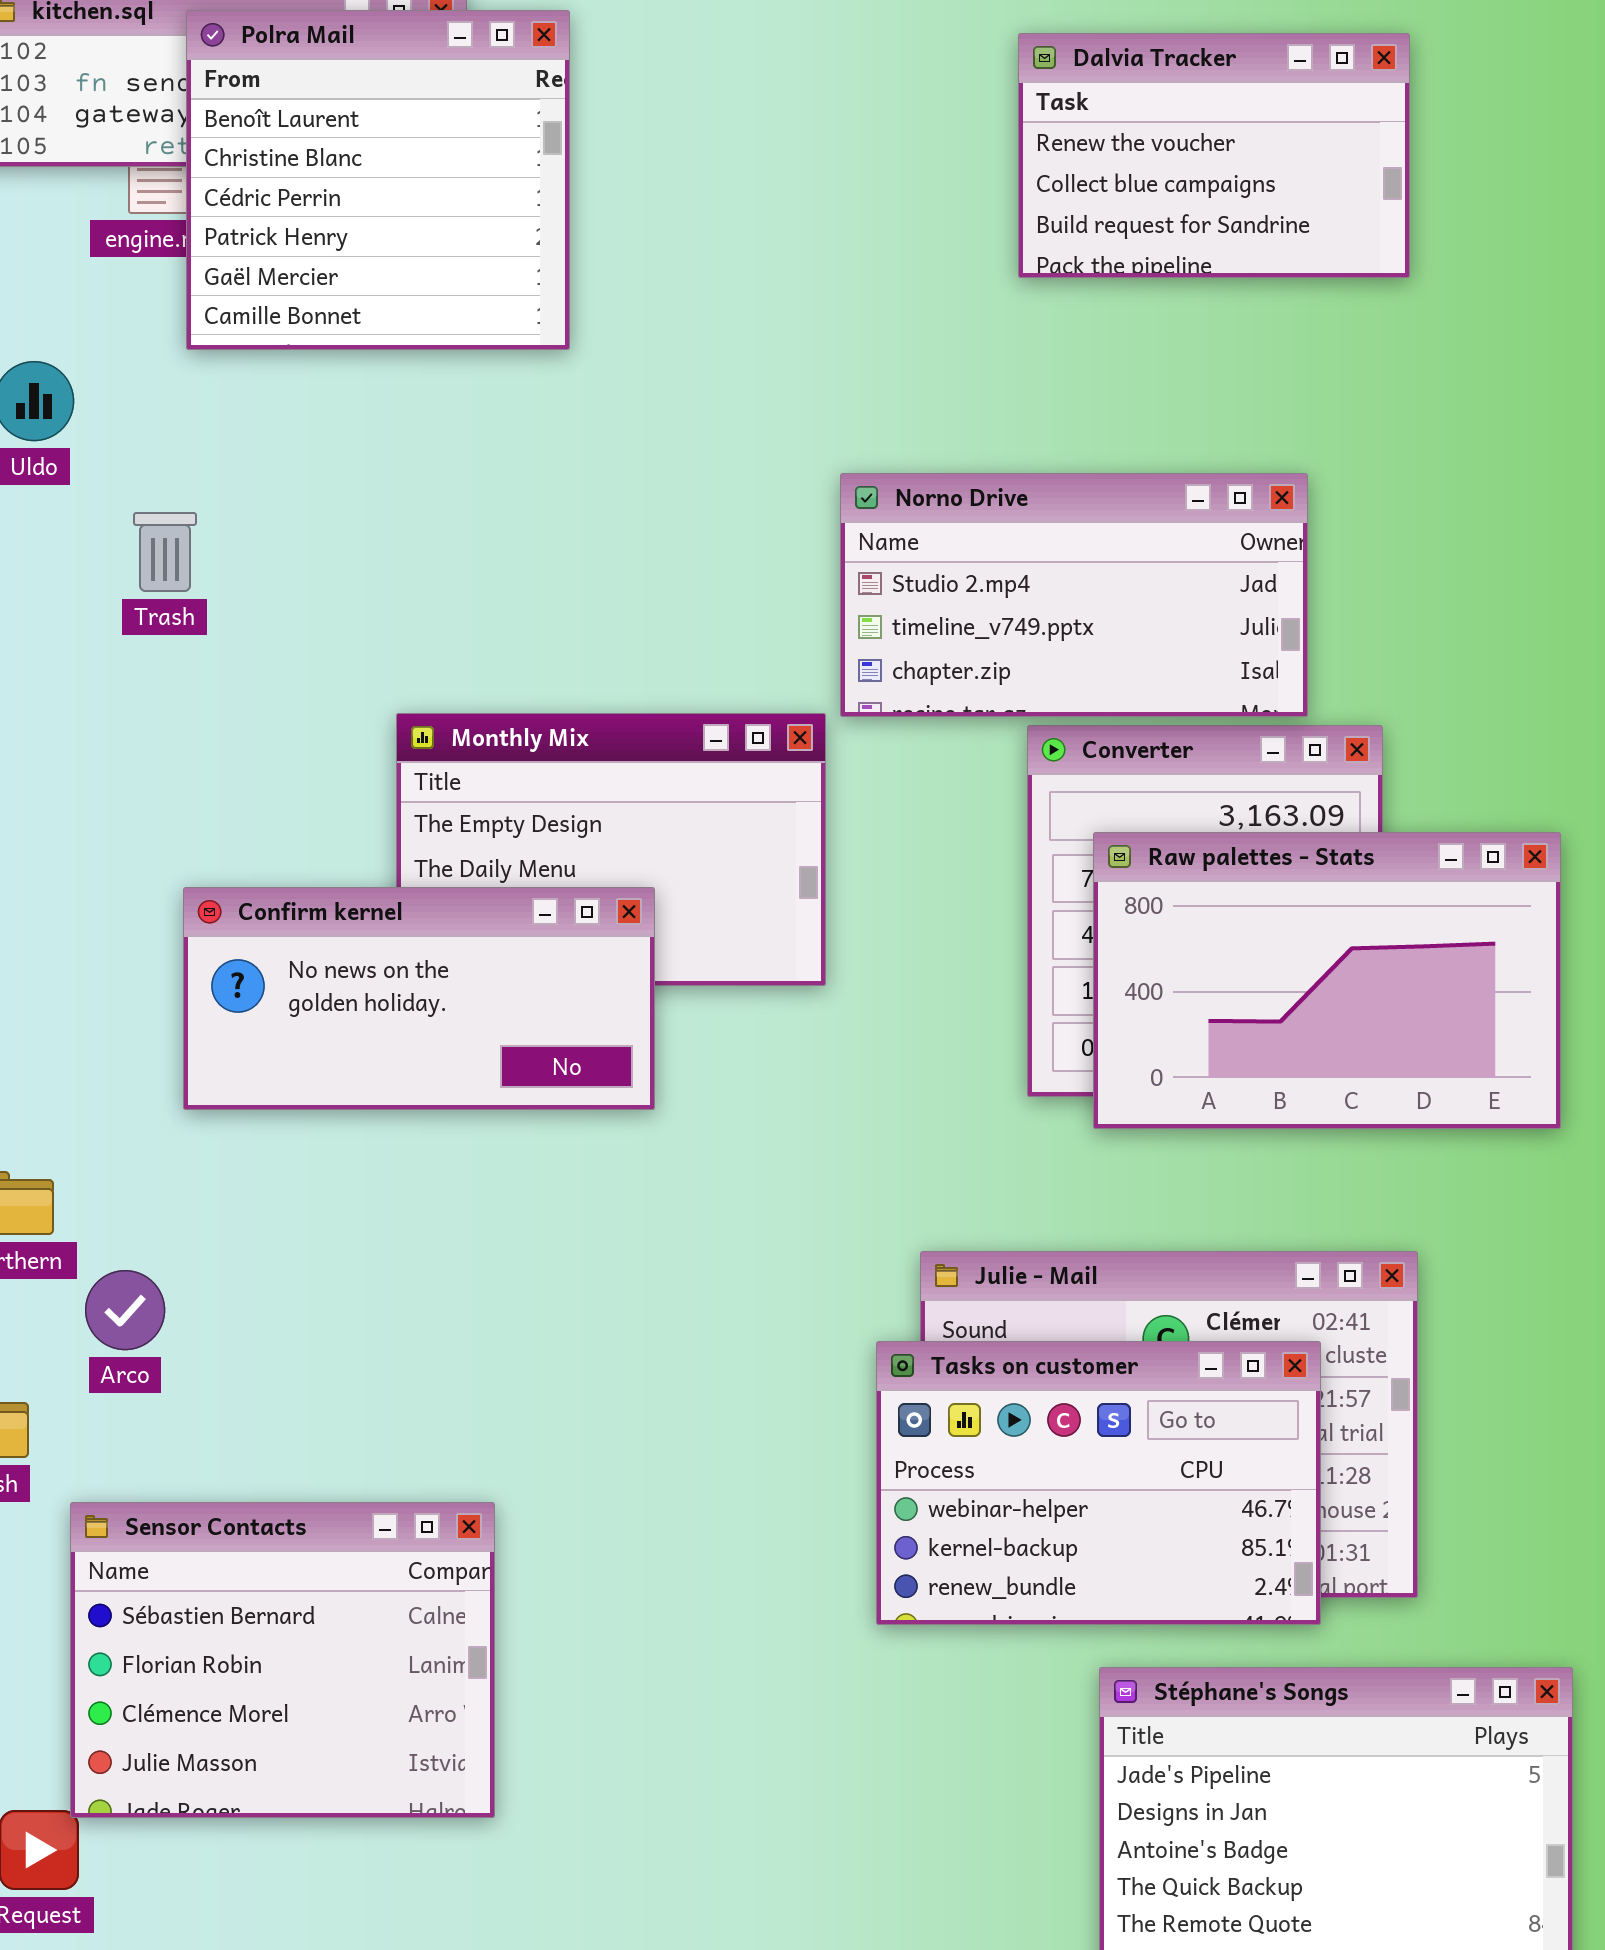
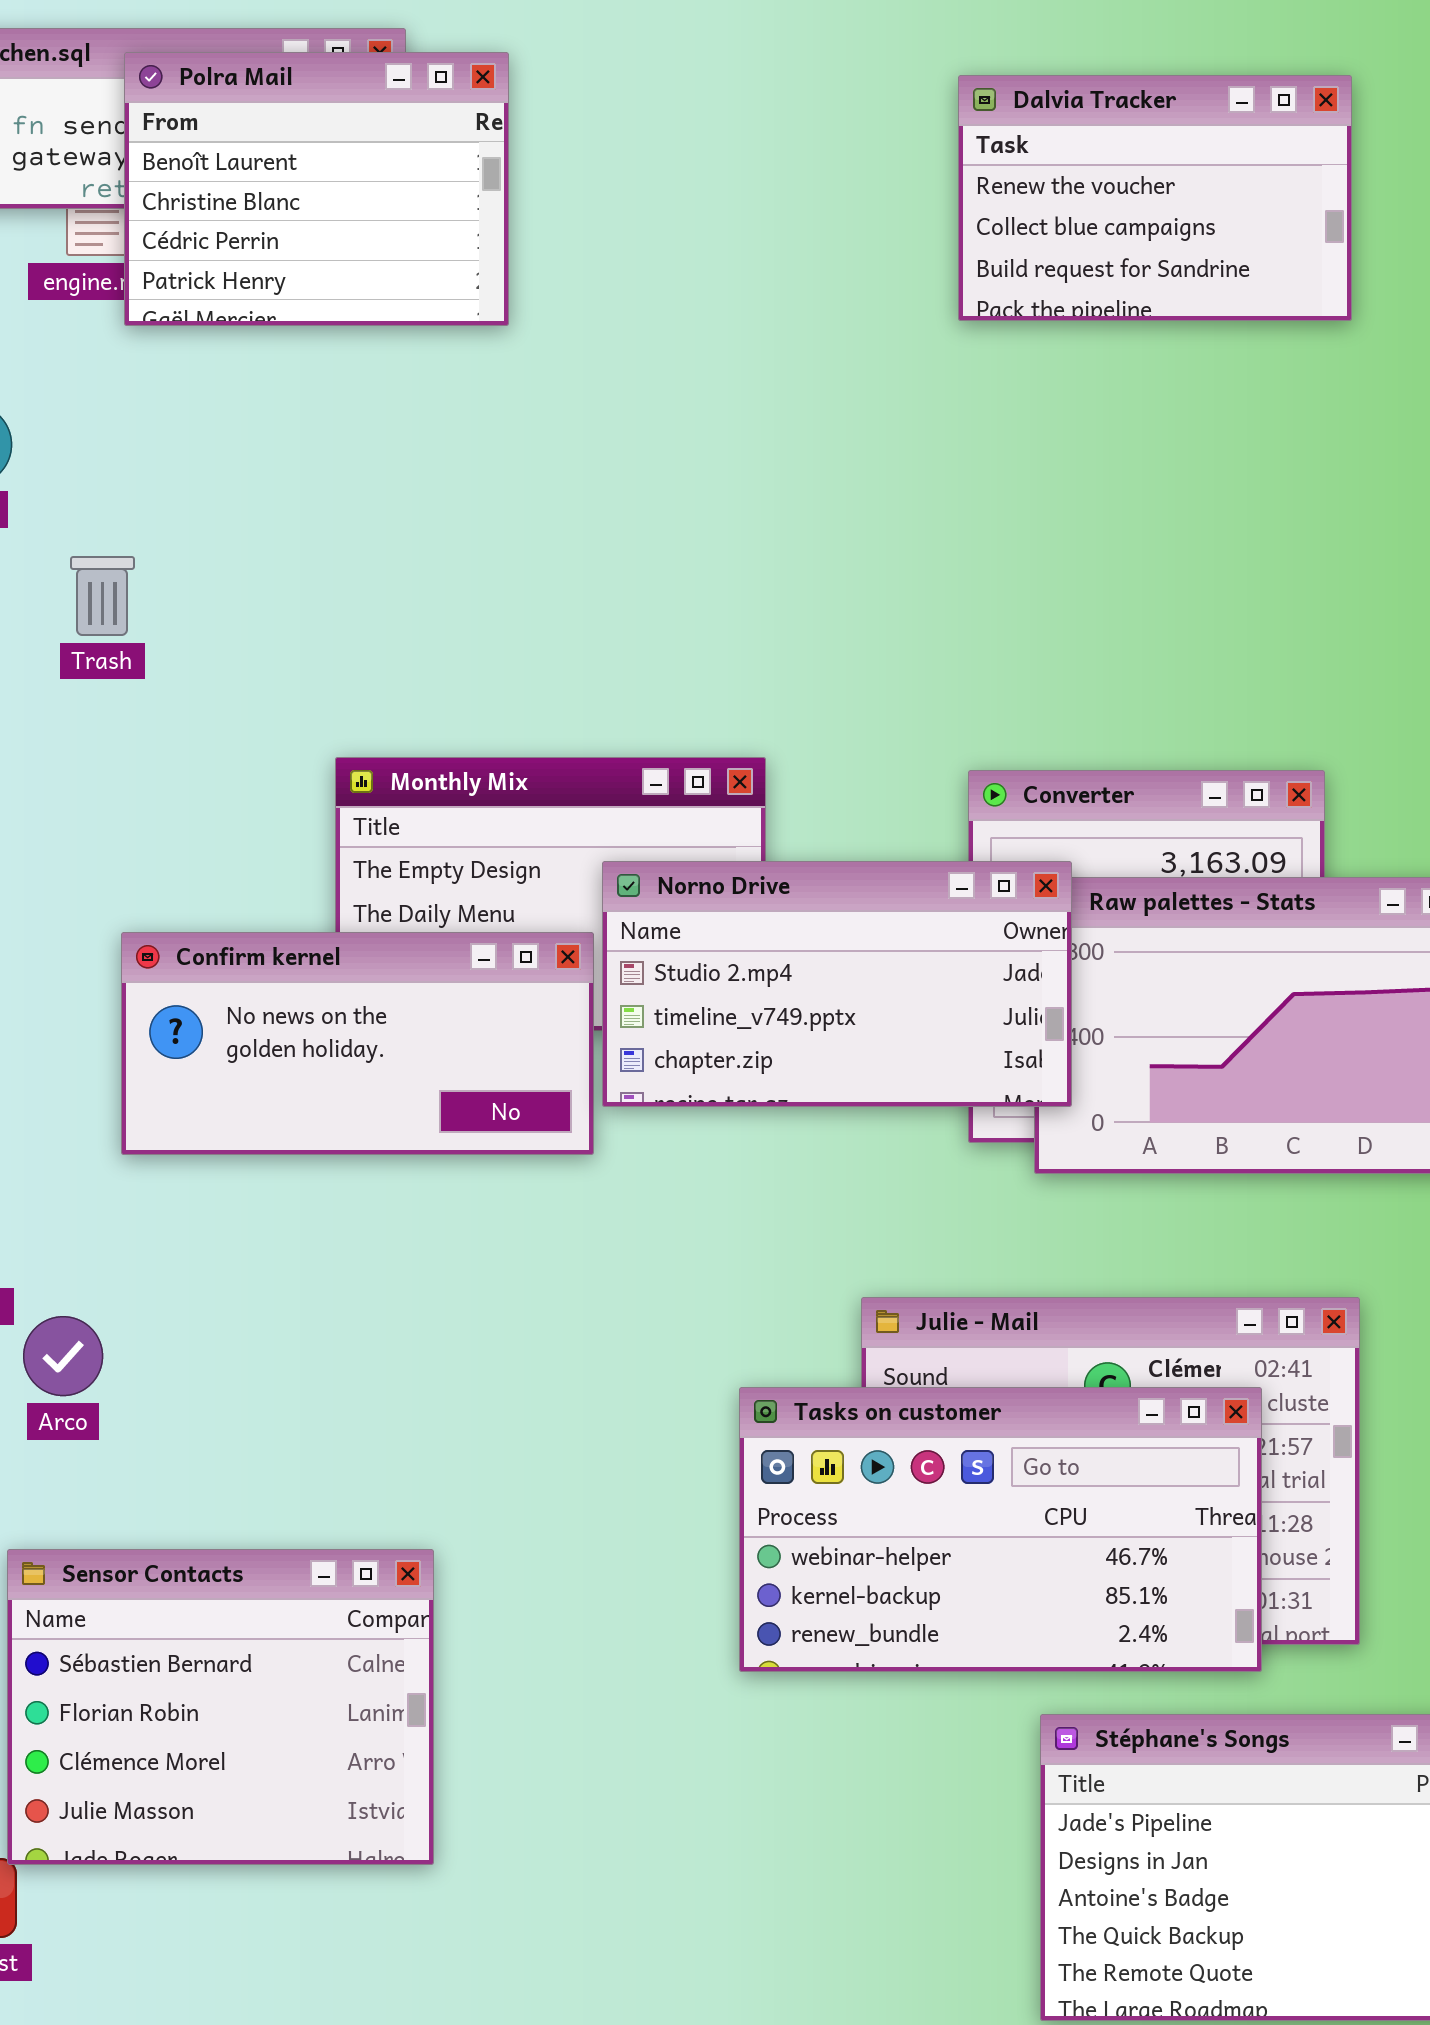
Polra Mail: [186,10,570,350] -> [124,52,509,326], resized
Norno Drive: [840,473,1308,717] -> [602,861,1072,1107], moved
Tasks on customer: [876,1341,1321,1625] -> [739,1387,1262,1672], resized

